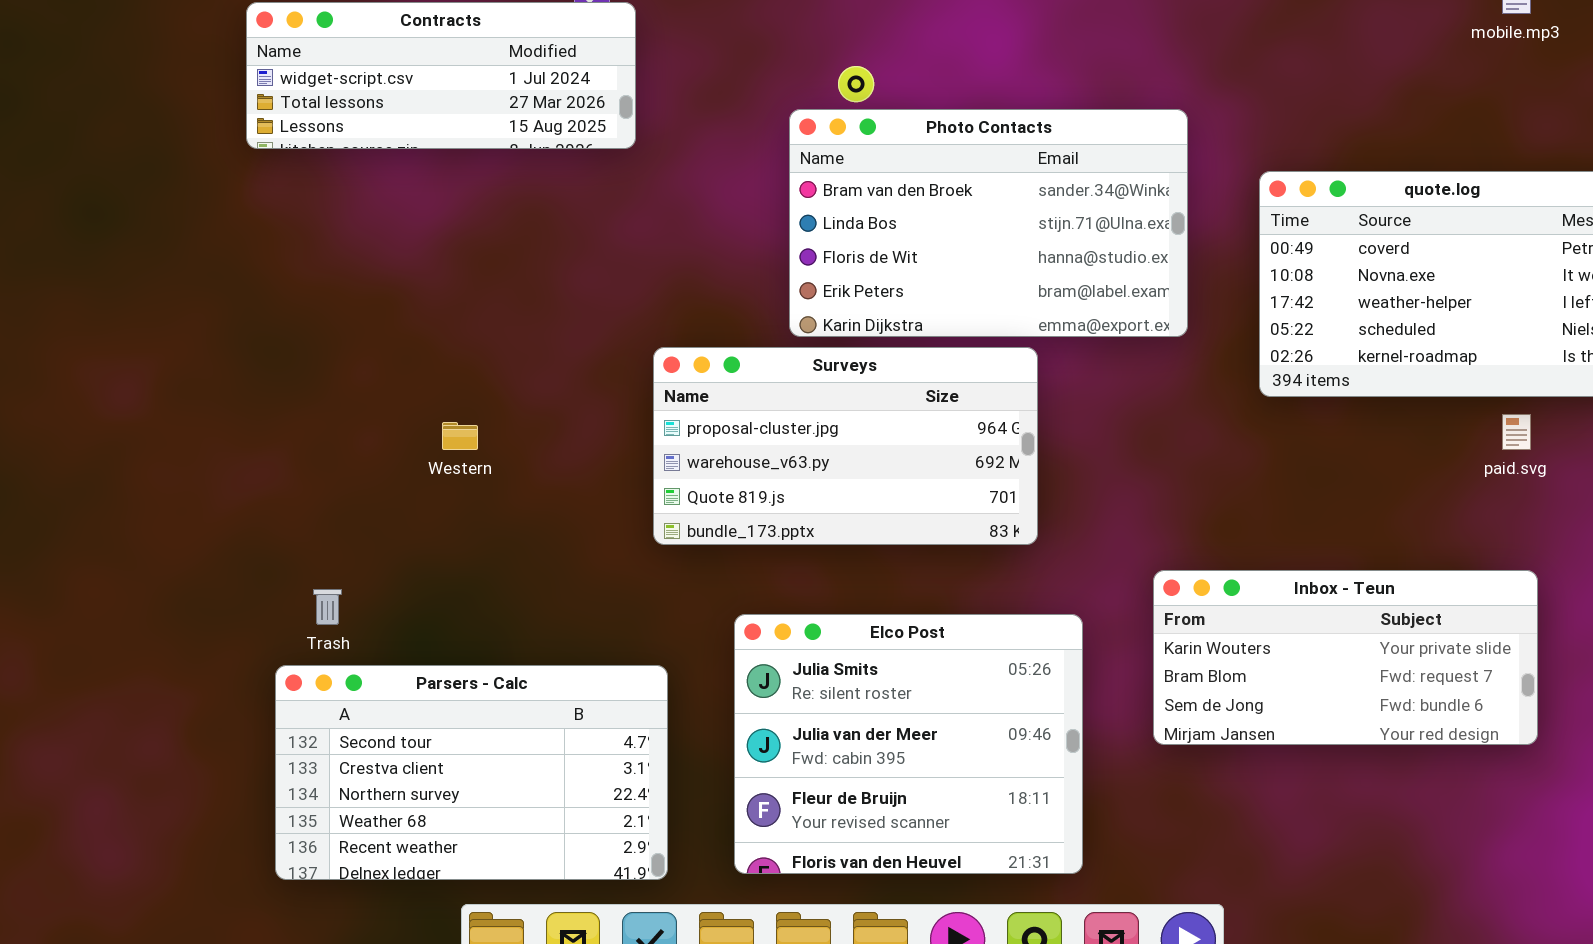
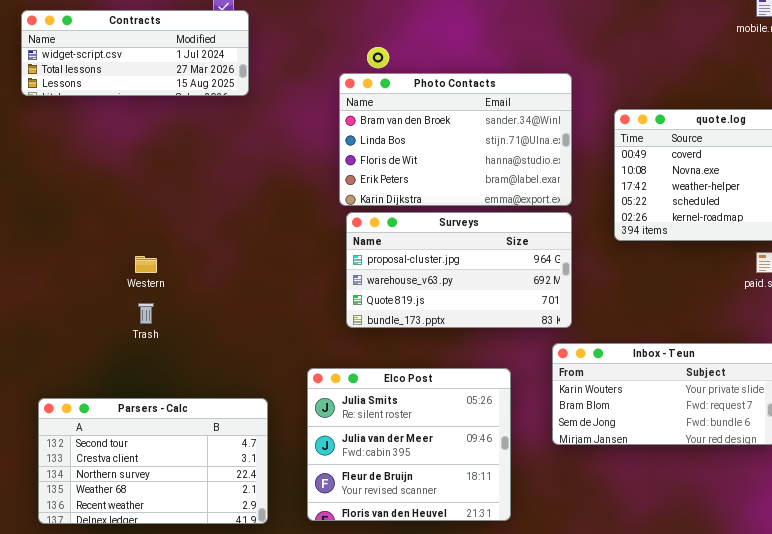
Surveys: [653,347,1038,545] -> [346,212,572,328], moved
Trash: [313,589,342,625] -> [138,303,154,324], moved

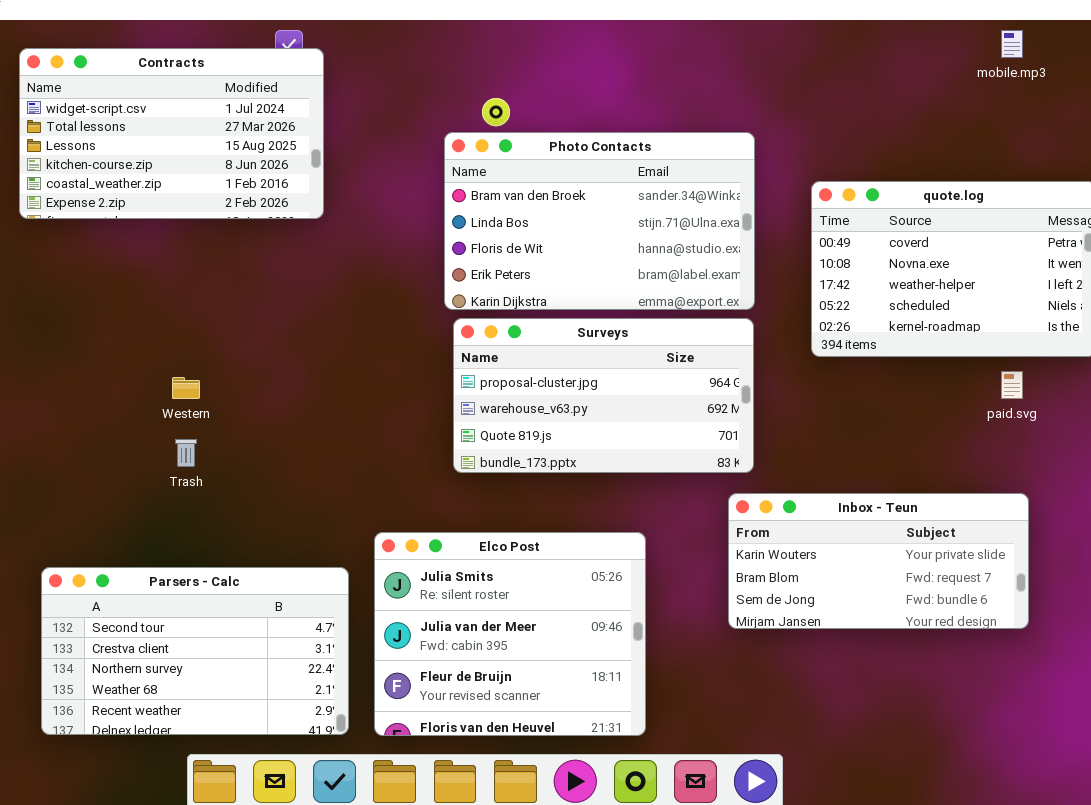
Contracts: [21,10,249,96] -> [19,48,324,219], resized
Elco Post: [307,368,511,521] -> [374,532,646,736], moved

